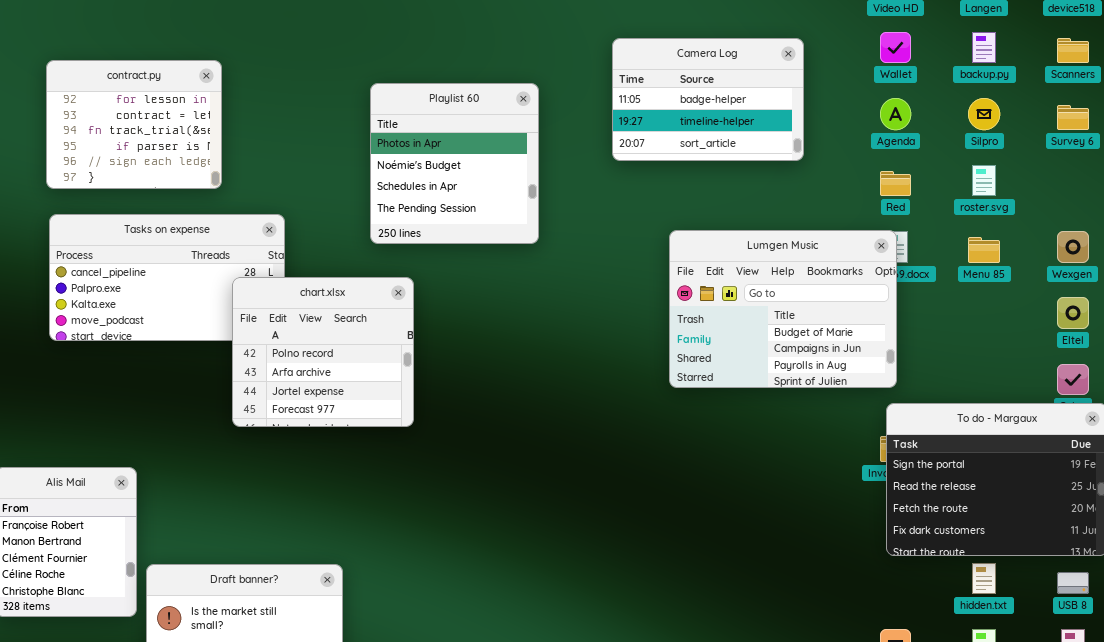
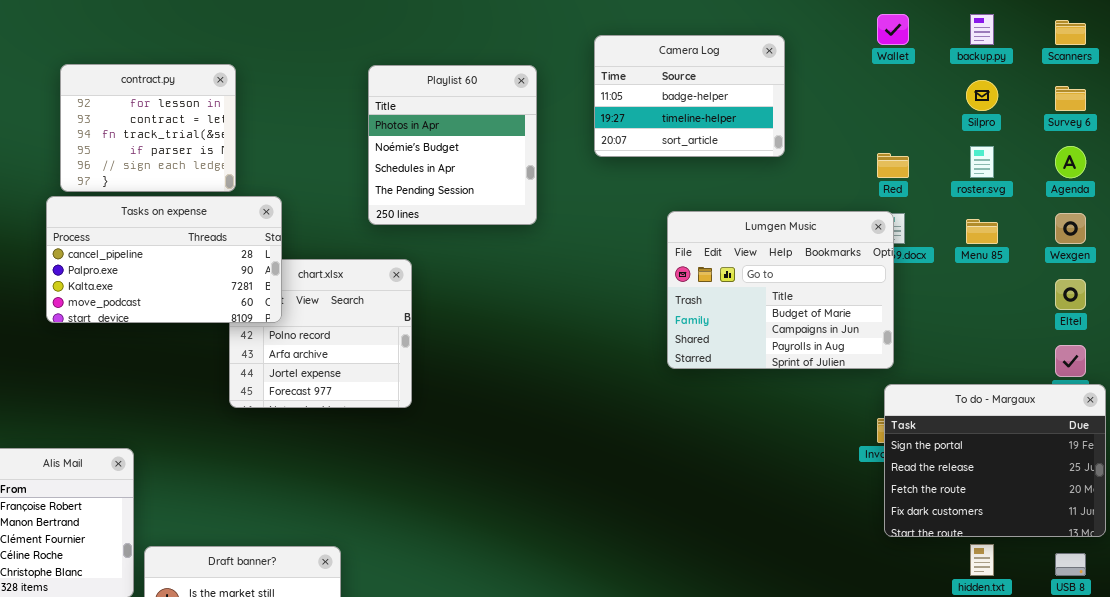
Camera Log: [612,38,804,161] -> [594,35,785,157], moved
contract.py: [46,60,222,189] -> [60,64,236,192], moved
Agenda: [880,98,911,130] -> [1055,146,1086,178], moved
Tasks on expense: [49,214,285,341] -> [46,196,282,323], raised

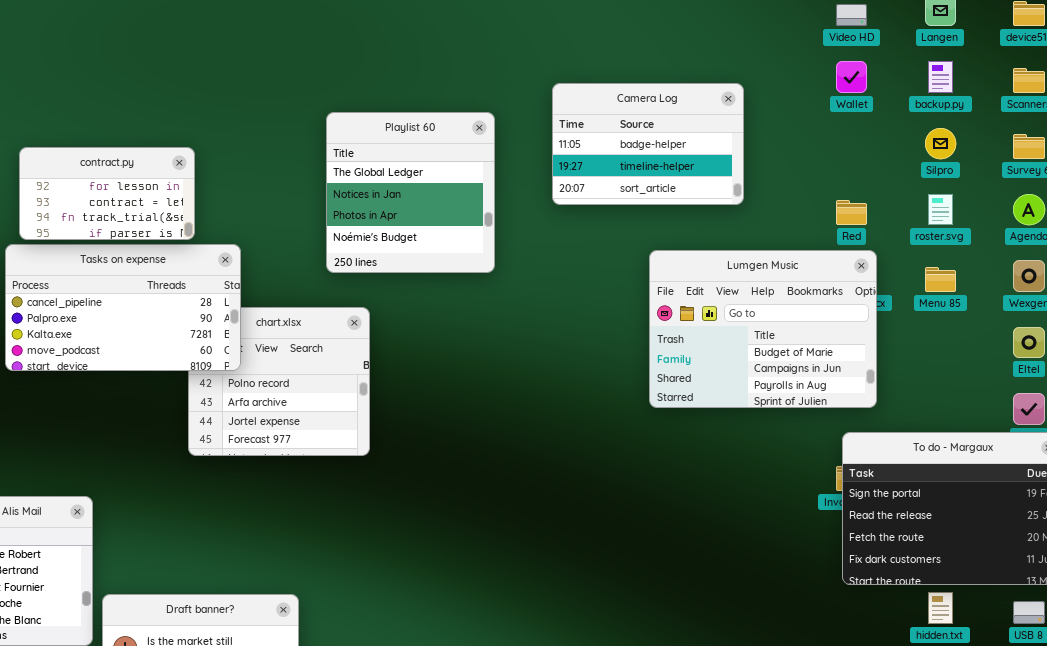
contract.py: [60,64,236,192] -> [19,147,195,240], resized
Playlist 60: [368,65,537,225] -> [326,112,495,273], scrolled up 2 rows
Lumgen Music: [667,211,894,369] -> [649,250,877,408], moved

